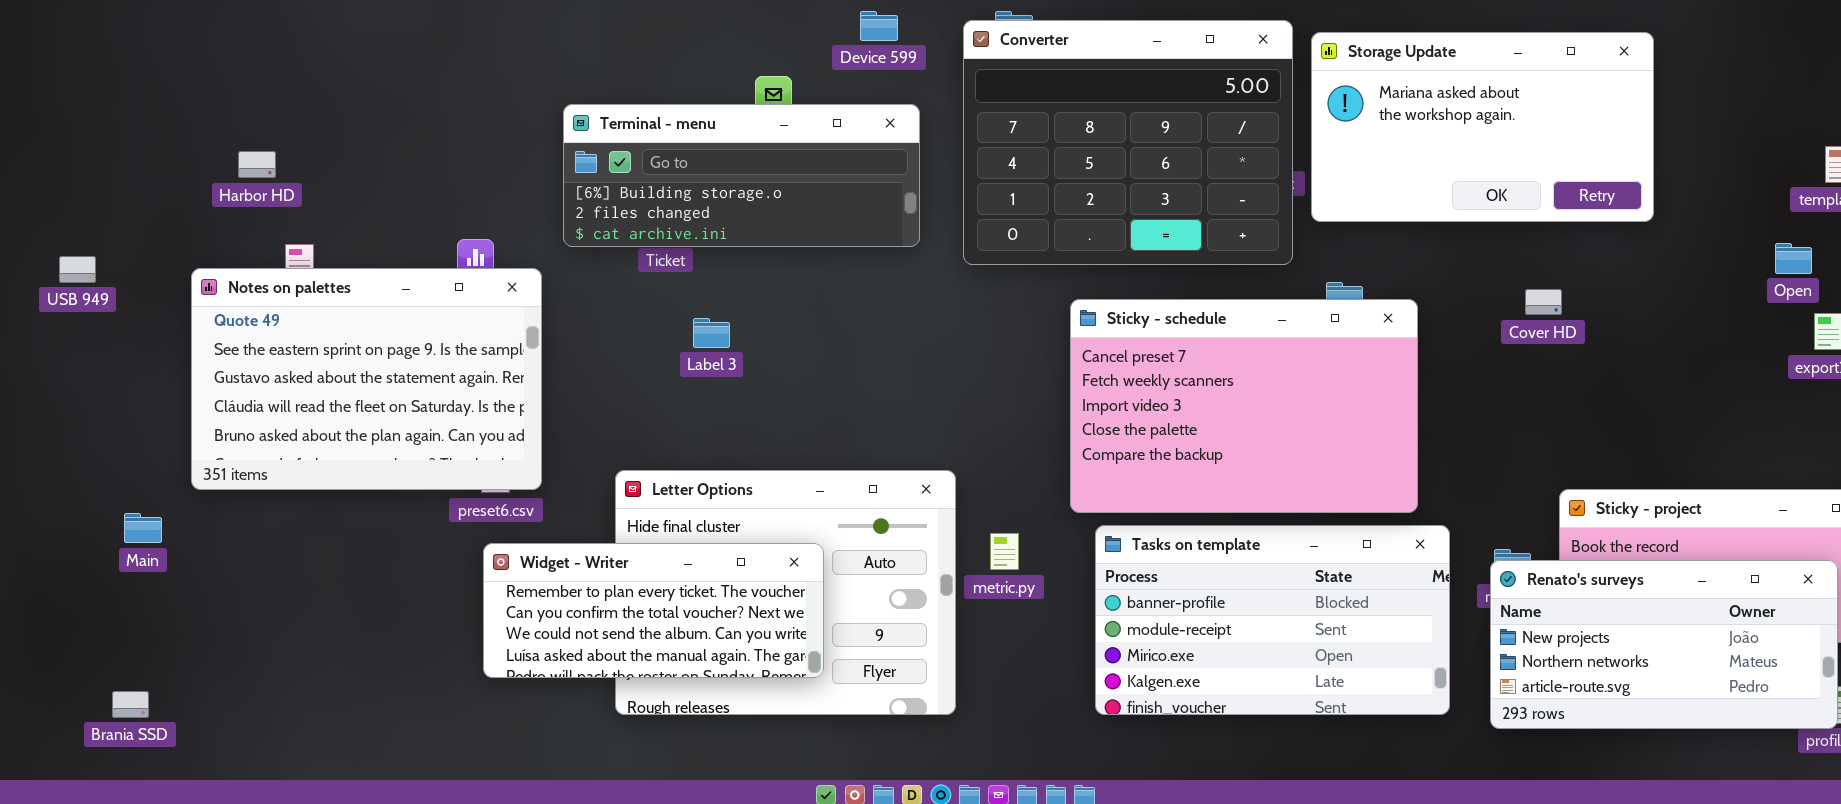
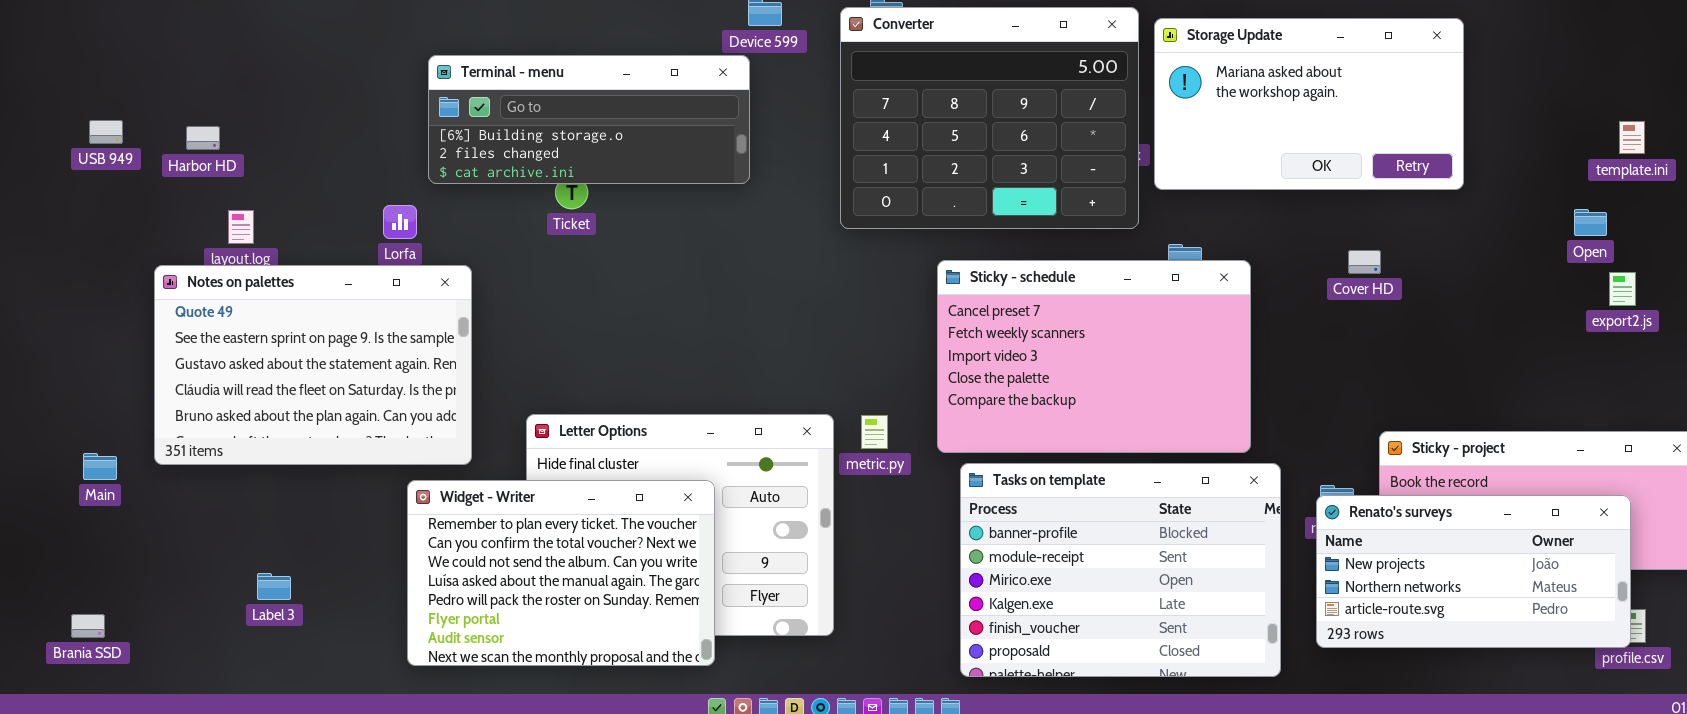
Terminal - menu: [563,104,920,247] -> [428,55,750,184], moved
USB 949: [59,256,96,283] -> [89,120,123,144], moved
Notes on palettes: [191,268,542,490] -> [154,265,472,465], moved
Label 3: [693,318,730,348] -> [257,573,291,600], moved
Tasks on template: [1095,525,1450,715] -> [960,463,1281,677], resized
metric.py: [990,533,1019,570] -> [861,415,888,449], moved
Widget - Writer: [483,543,824,678] -> [407,480,715,666], resized

